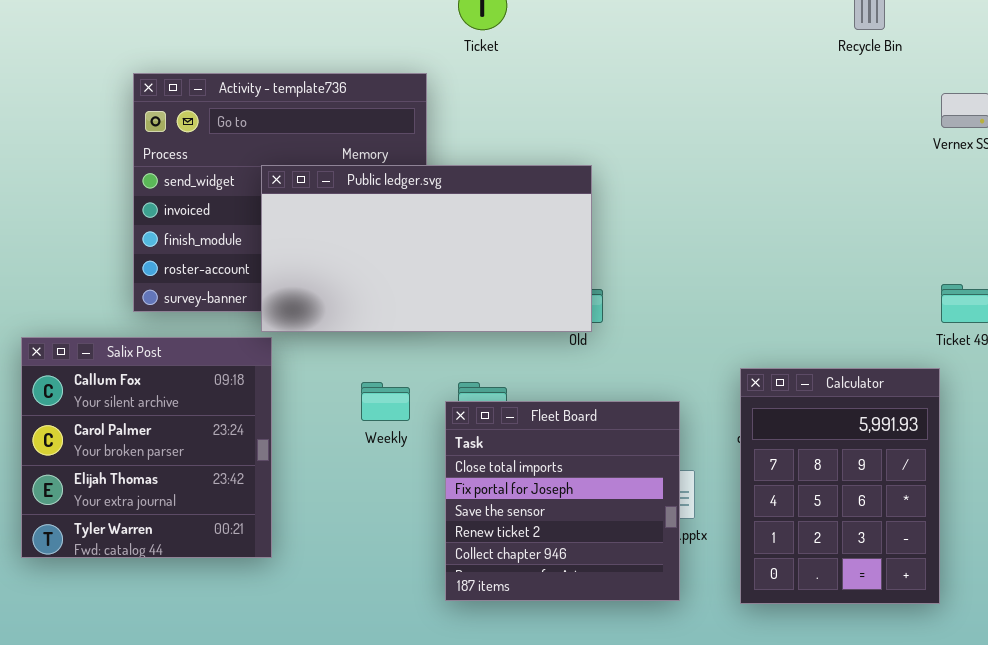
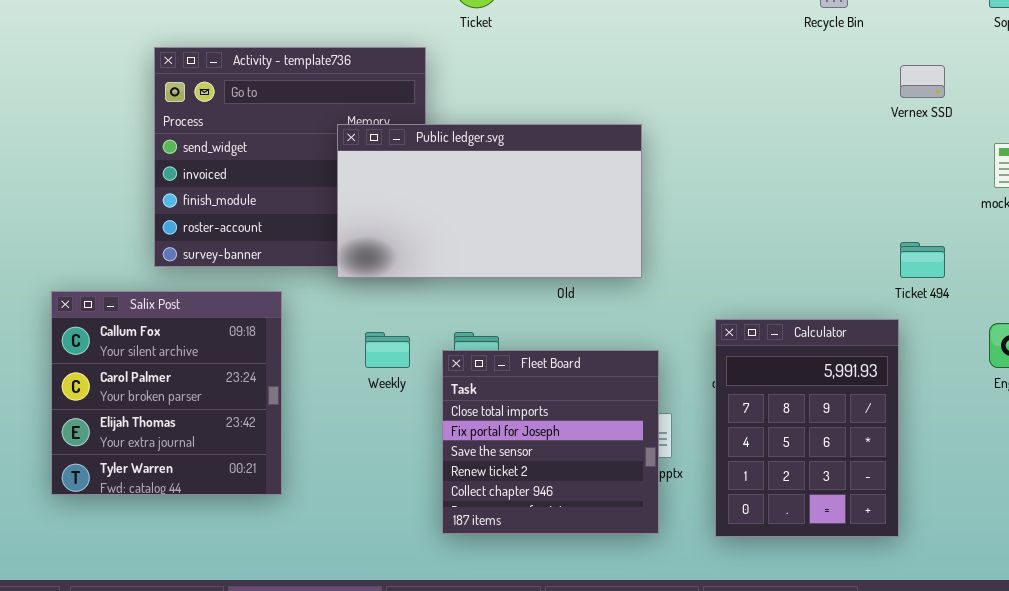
Public ledger.svg: [261,165,592,332] -> [337,124,642,278], moved

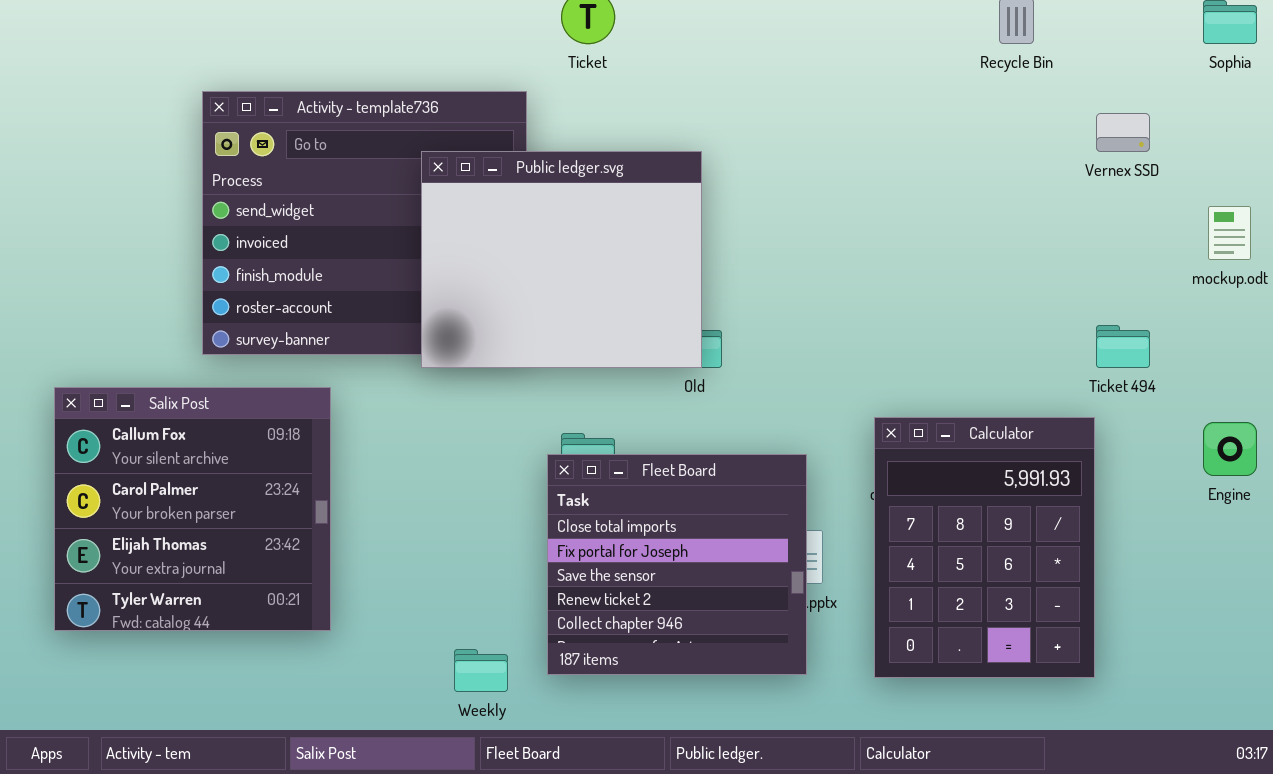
Public ledger.svg: [337,124,642,278] -> [421,151,702,368], resized
Salix Post: [51,291,282,495] -> [54,387,331,631], moved
Weekly: [365,332,410,368] -> [454,649,508,692], moved

